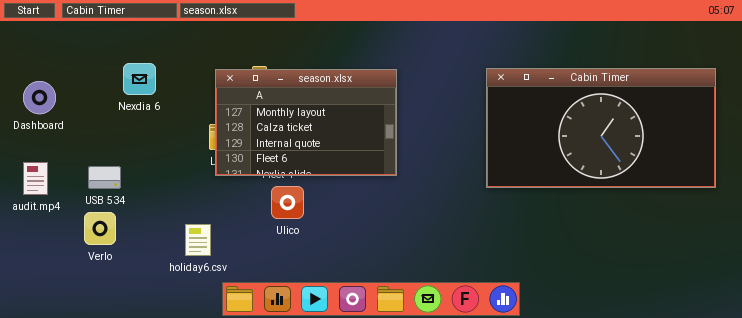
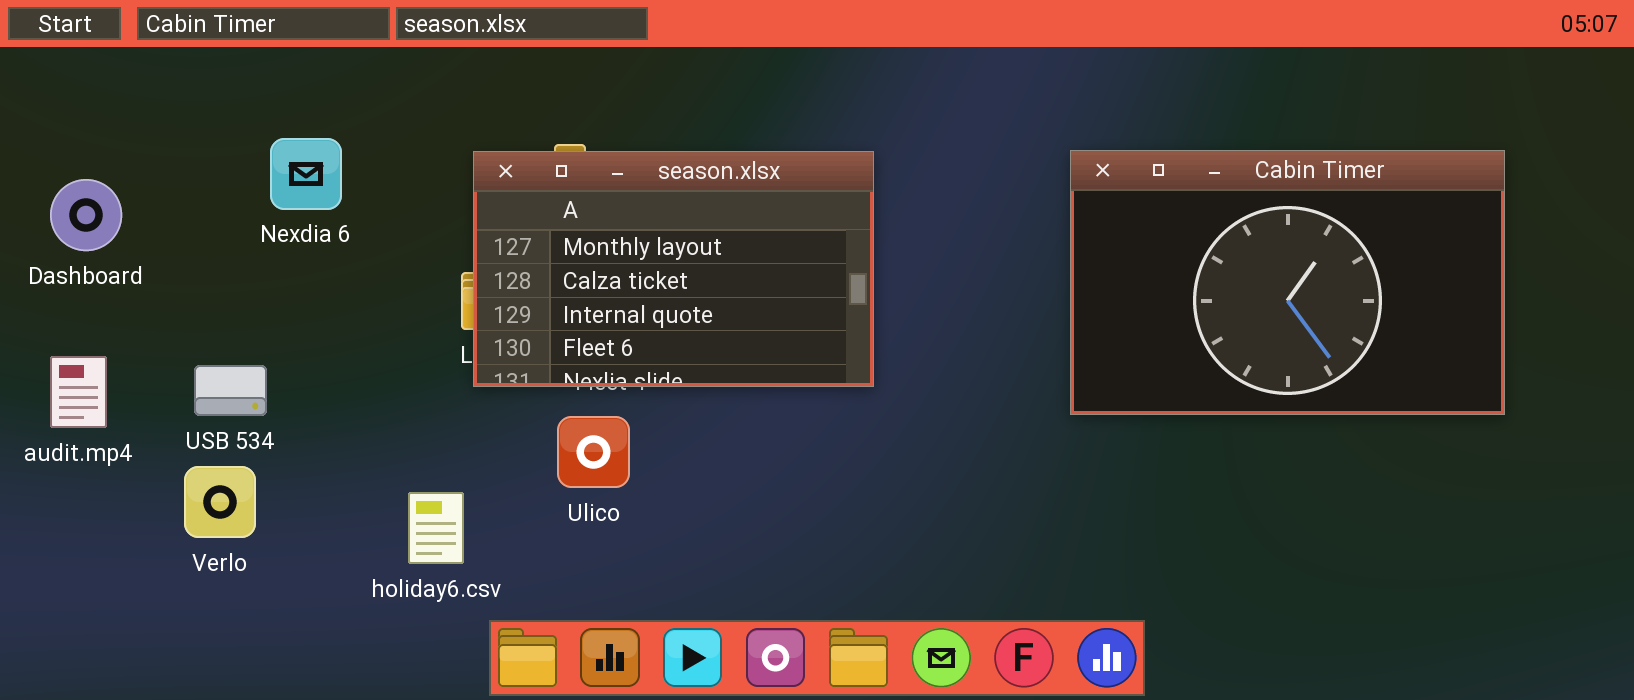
Cabin Timer: [486,68,716,188] -> [1070,150,1505,415], resized
Ulico: [271,186,304,219] -> [557,416,630,488], moved

